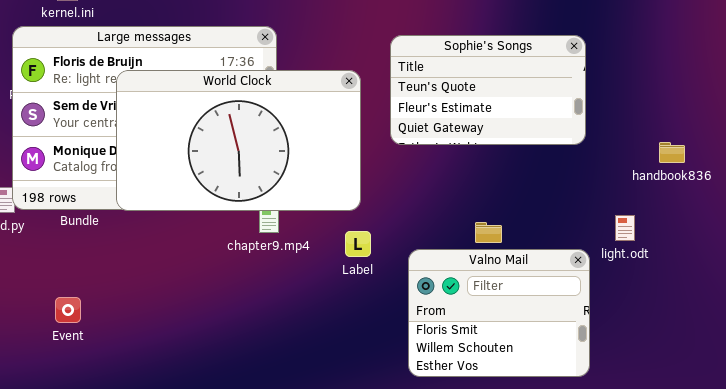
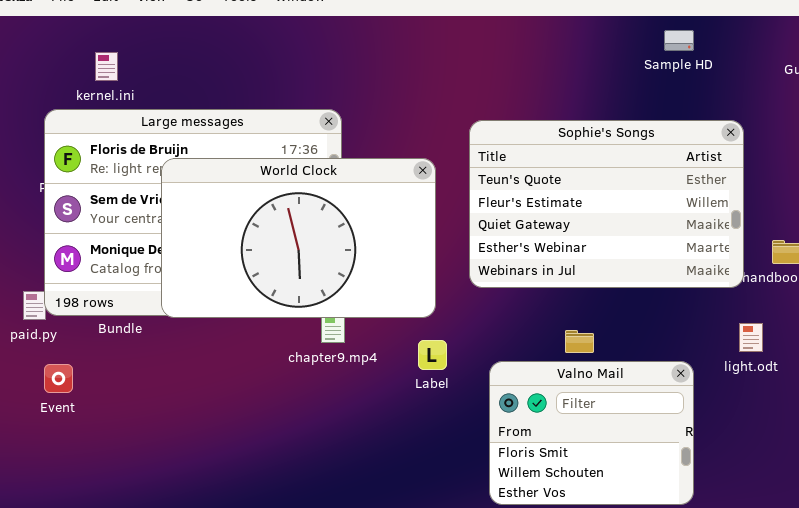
Sophie's Songs: [390,35,586,145] -> [469,120,744,288], resized
light.odt: [615,215,635,241] -> [739,323,763,352], moved
Event: [55,297,81,323] -> [44,364,73,393], moved

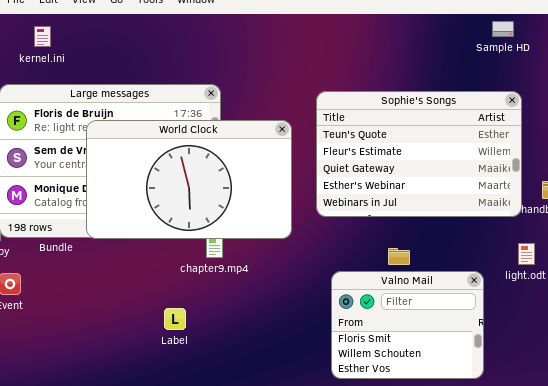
Sample HD: [664,30,694,51] -> [492,21,514,37], moved
kernel.ini: [95,52,118,81] -> [34,26,51,47], moved
Label: [418,340,447,370] -> [164,308,186,330], moved

